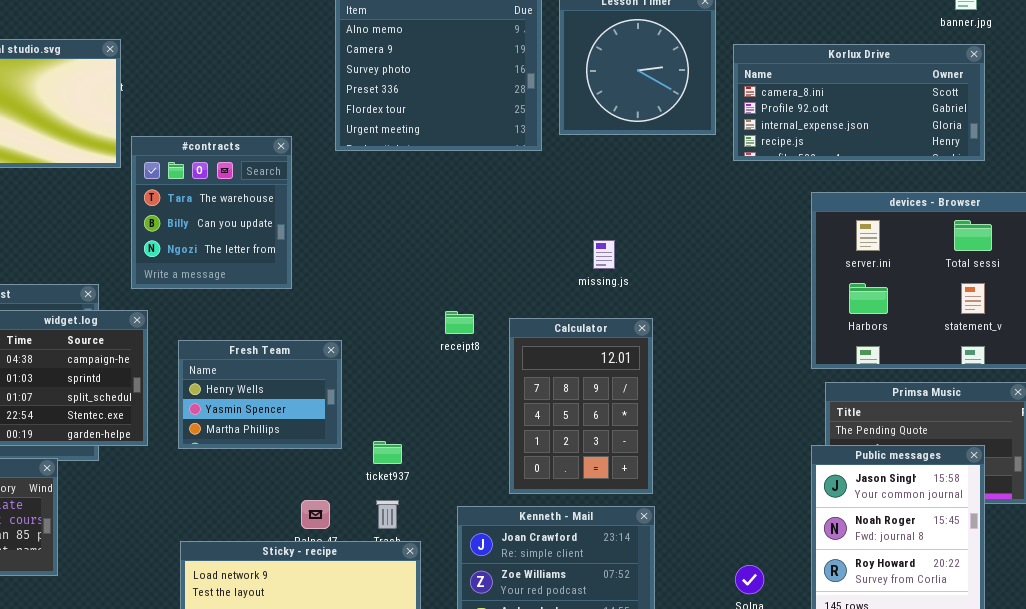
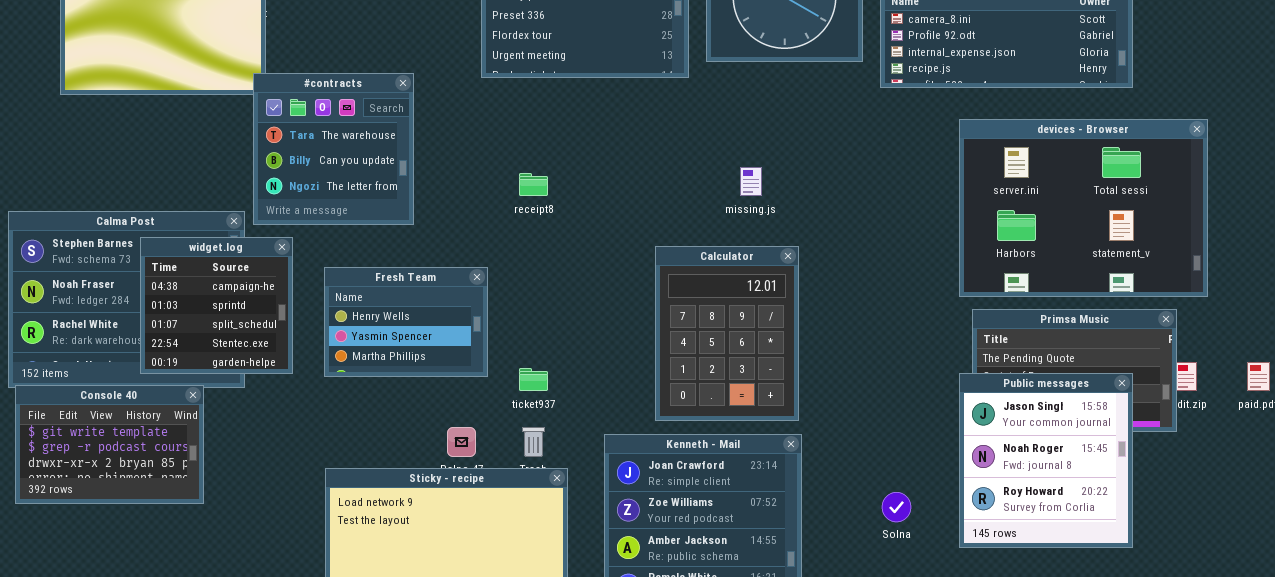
#contracts: [131,136,292,289] -> [253,73,414,225], moved
receipt8: [445,311,474,334] -> [519,173,548,196], moved

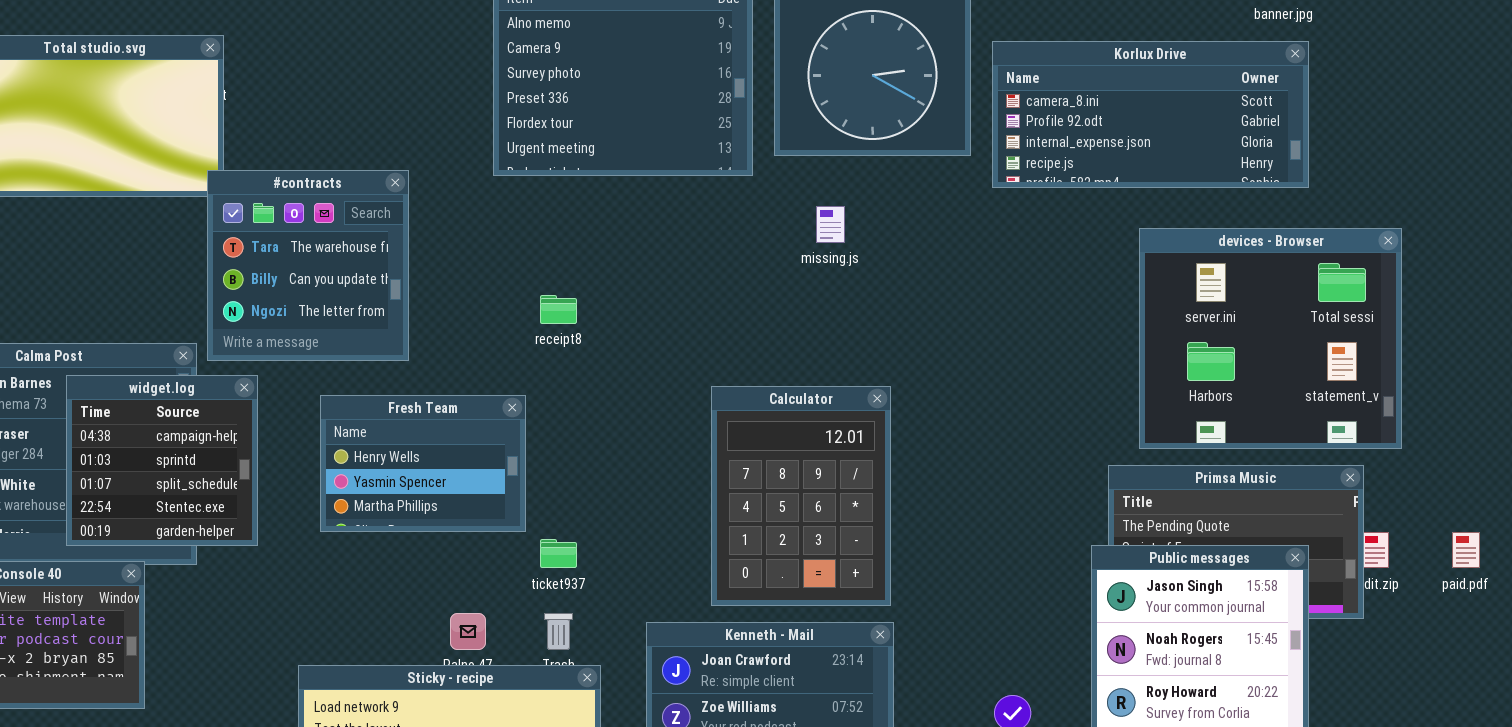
devices - Browser: [959,119,1208,297] -> [1139,228,1402,449], resized
missing.js: [740,167,762,196] -> [816,206,845,243], moved
Fresh Team: [324,267,488,377] -> [320,395,526,532], moved

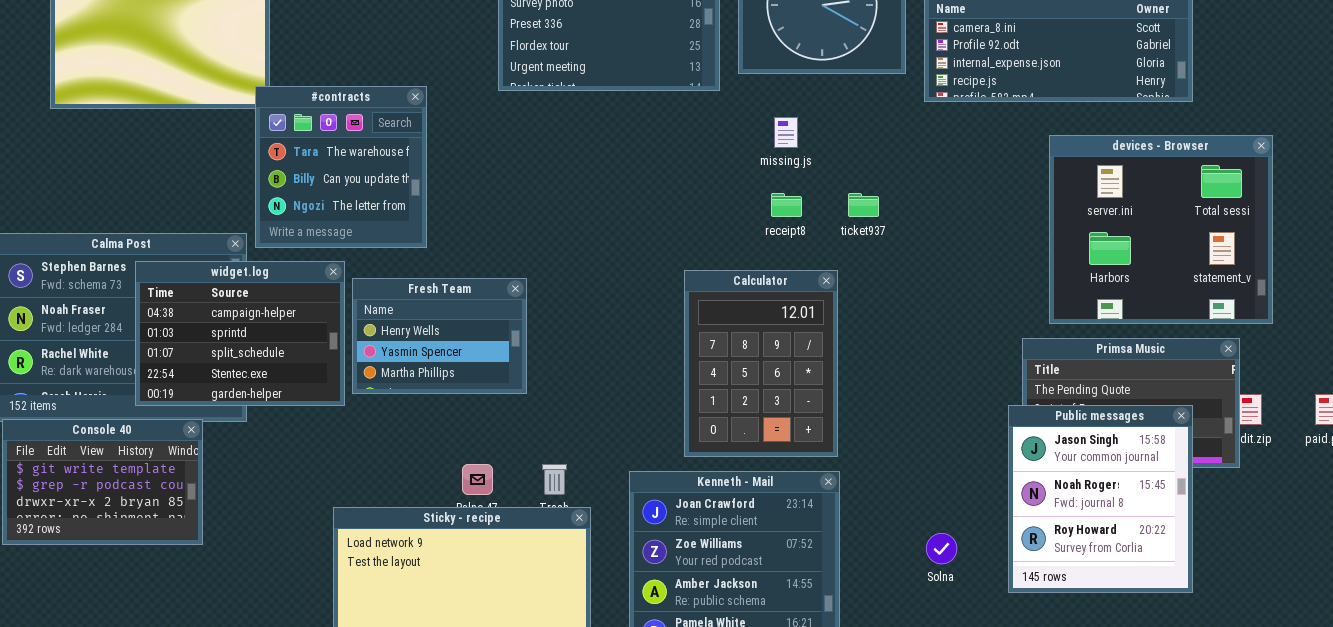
receipt8: [540,295,577,324] -> [771,193,802,217], moved
widget.log: [66,375,258,546] -> [135,261,345,406], resized
ticket937: [540,539,577,568] -> [848,193,879,217], moved

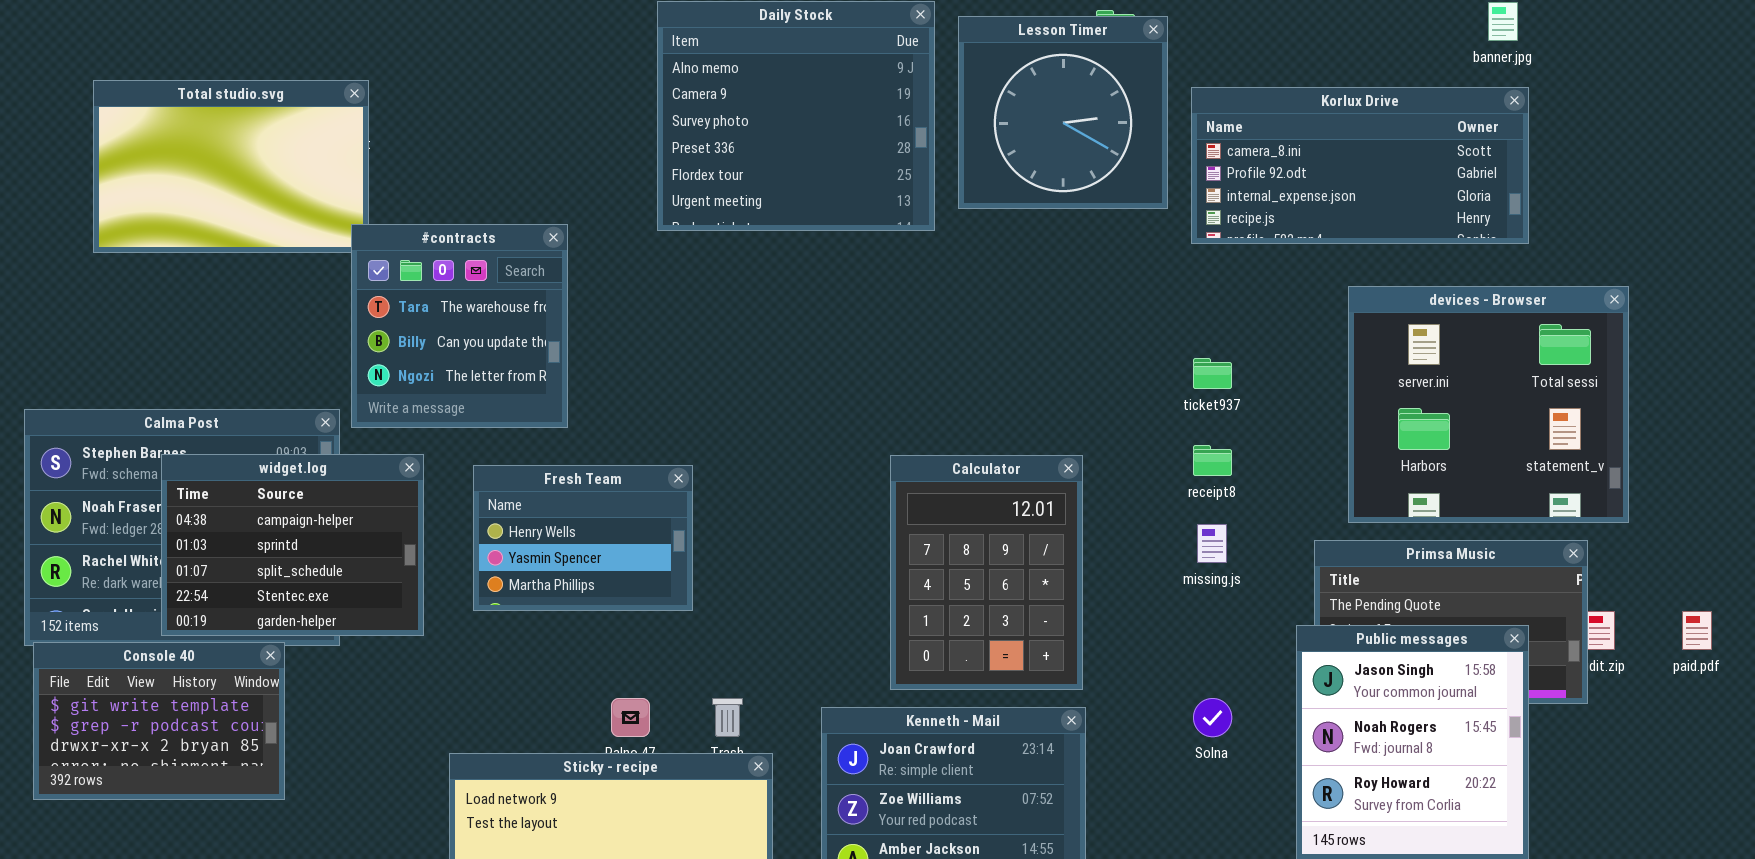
missing.js: [774,117,798,148] -> [1197,524,1227,563], moved
receipt8: [771,193,802,217] -> [1193,445,1232,476], moved
ticket937: [848,193,879,217] -> [1193,358,1232,389], moved
widget.log: [135,261,345,406] -> [161,454,424,636], moved
Solna: [926,533,957,564] -> [1193,698,1232,737], moved

